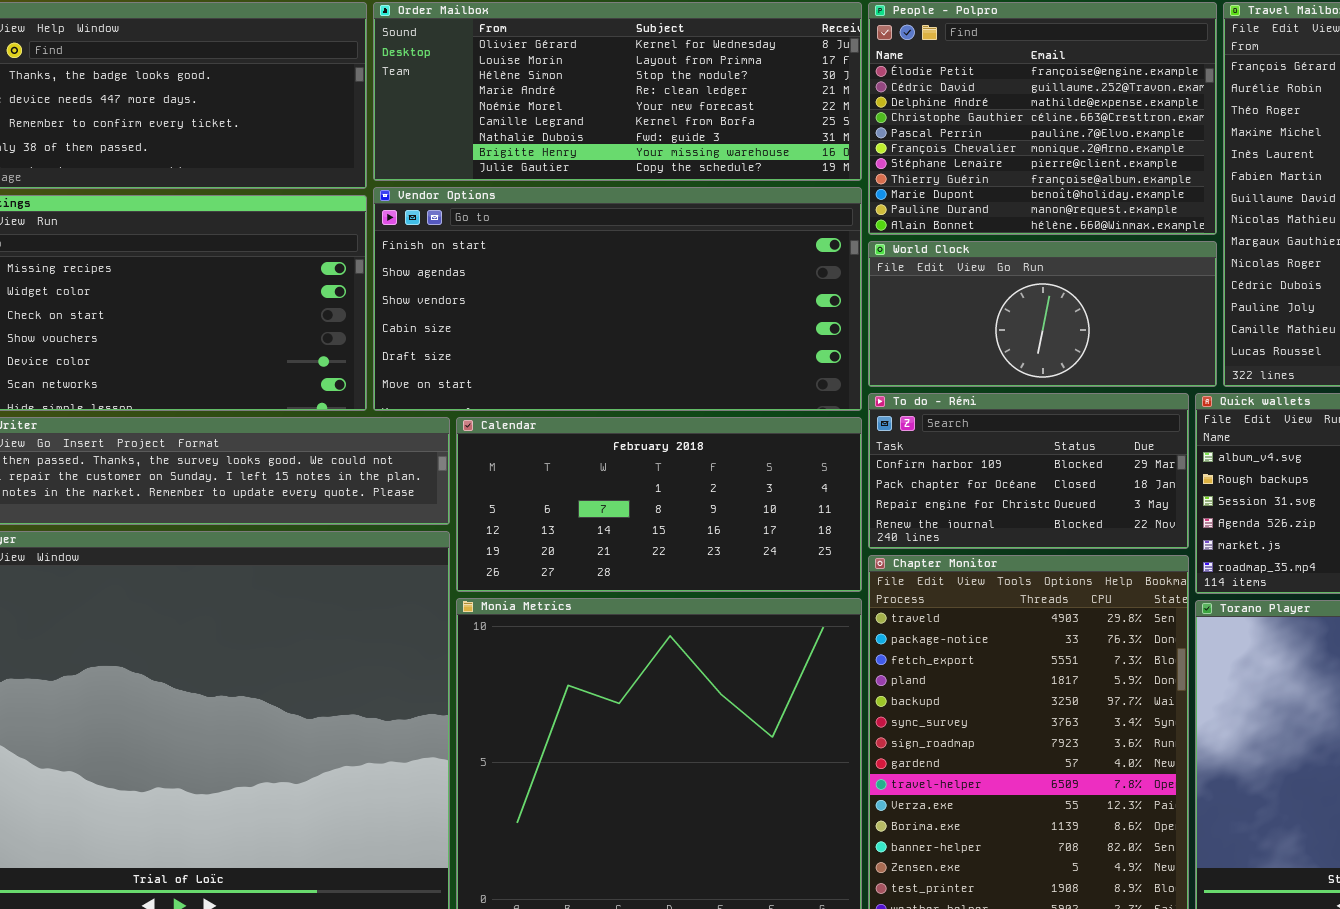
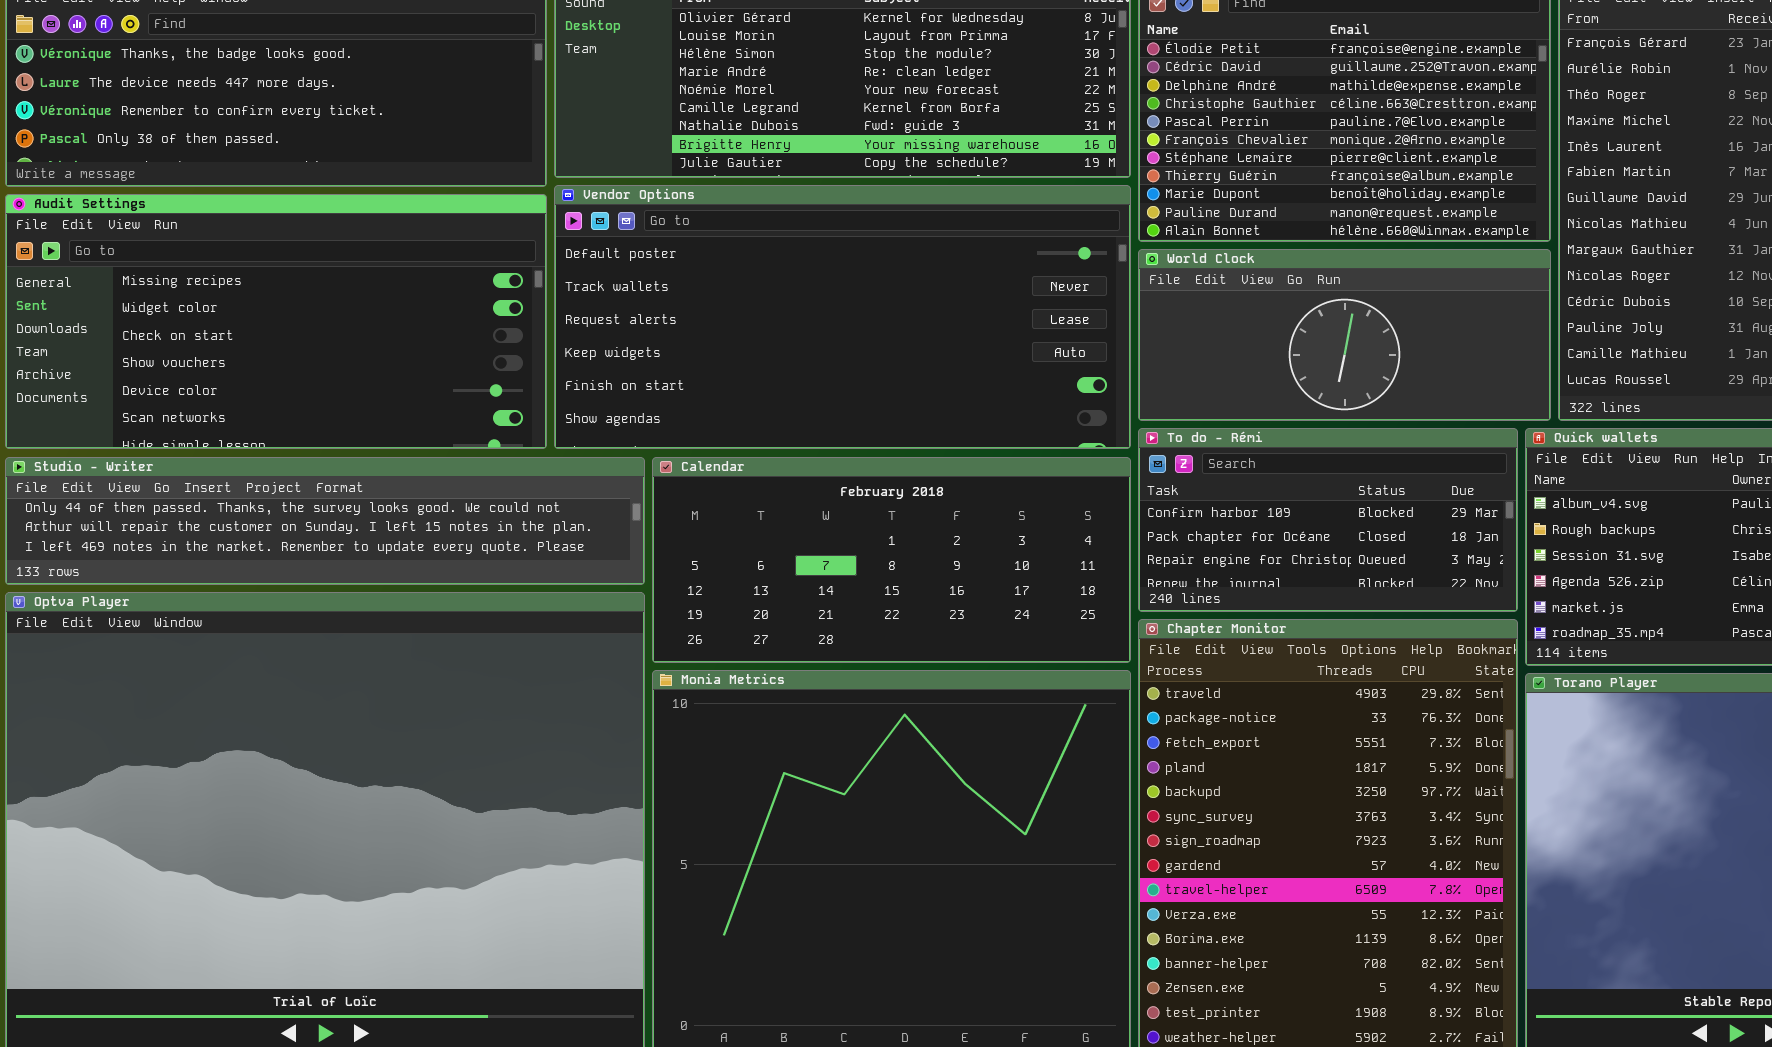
Vendor Options: [373,187,862,411] -> [554,185,1131,449], scrolled up 4 rows

